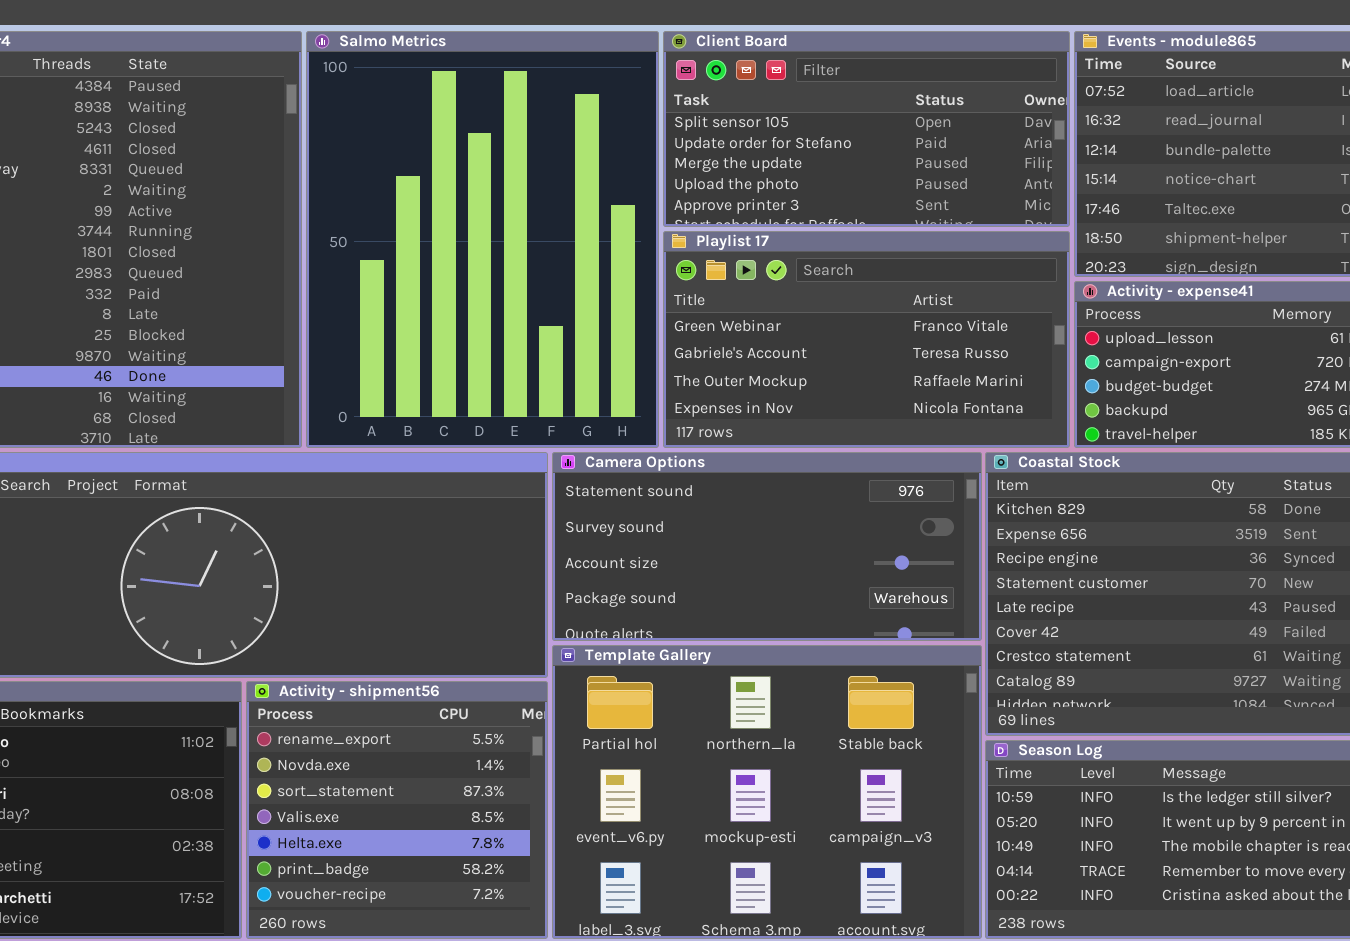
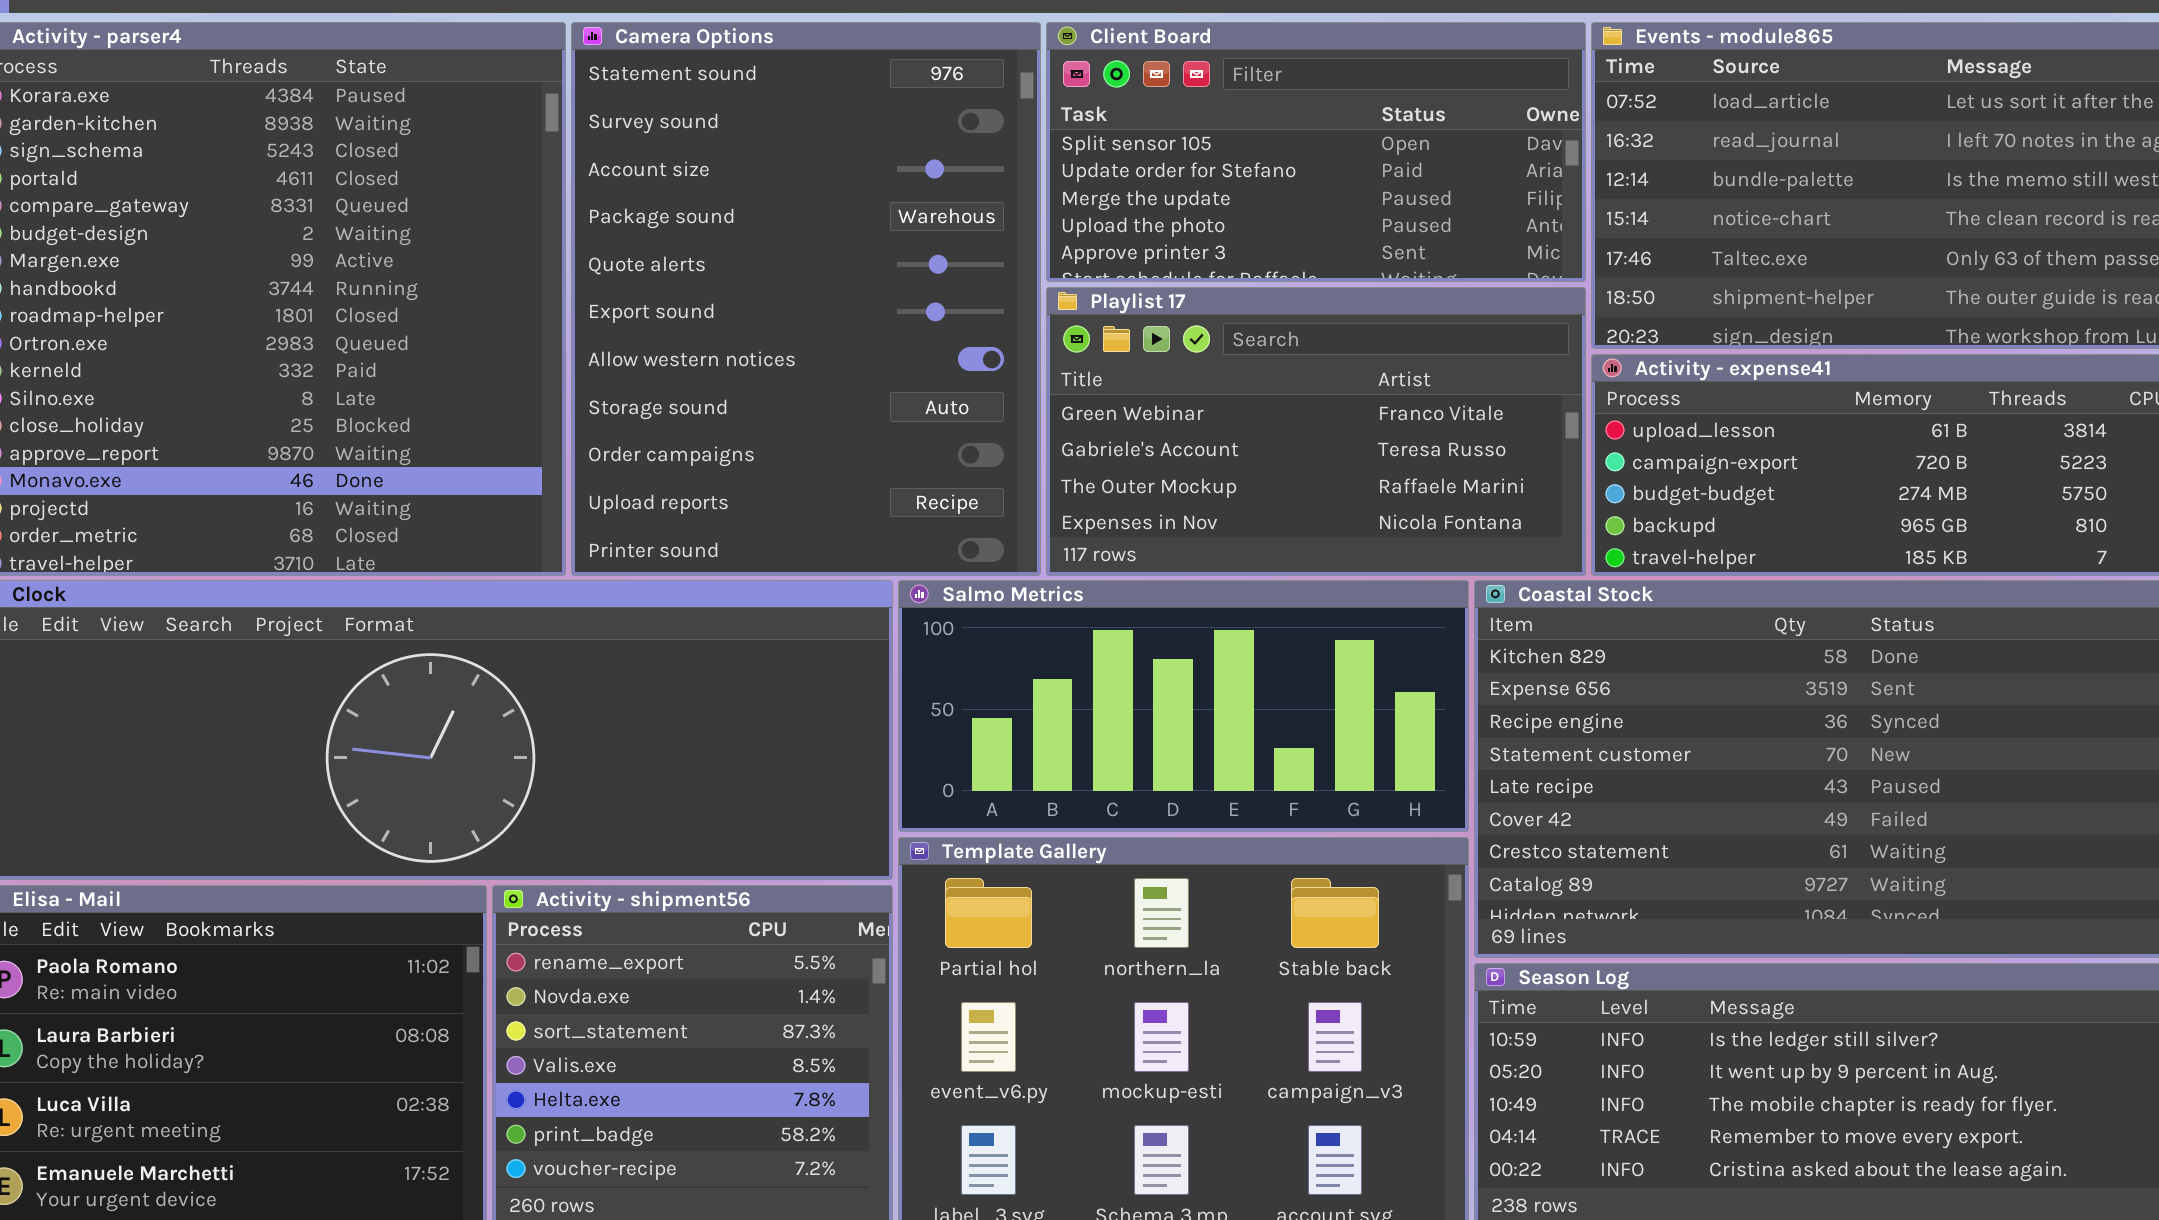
Salmo Metrics: [306,31,659,448] -> [898,580,1469,832], moved, resized
Camera Options: [552,452,982,641] -> [571,22,1041,576], moved, resized

